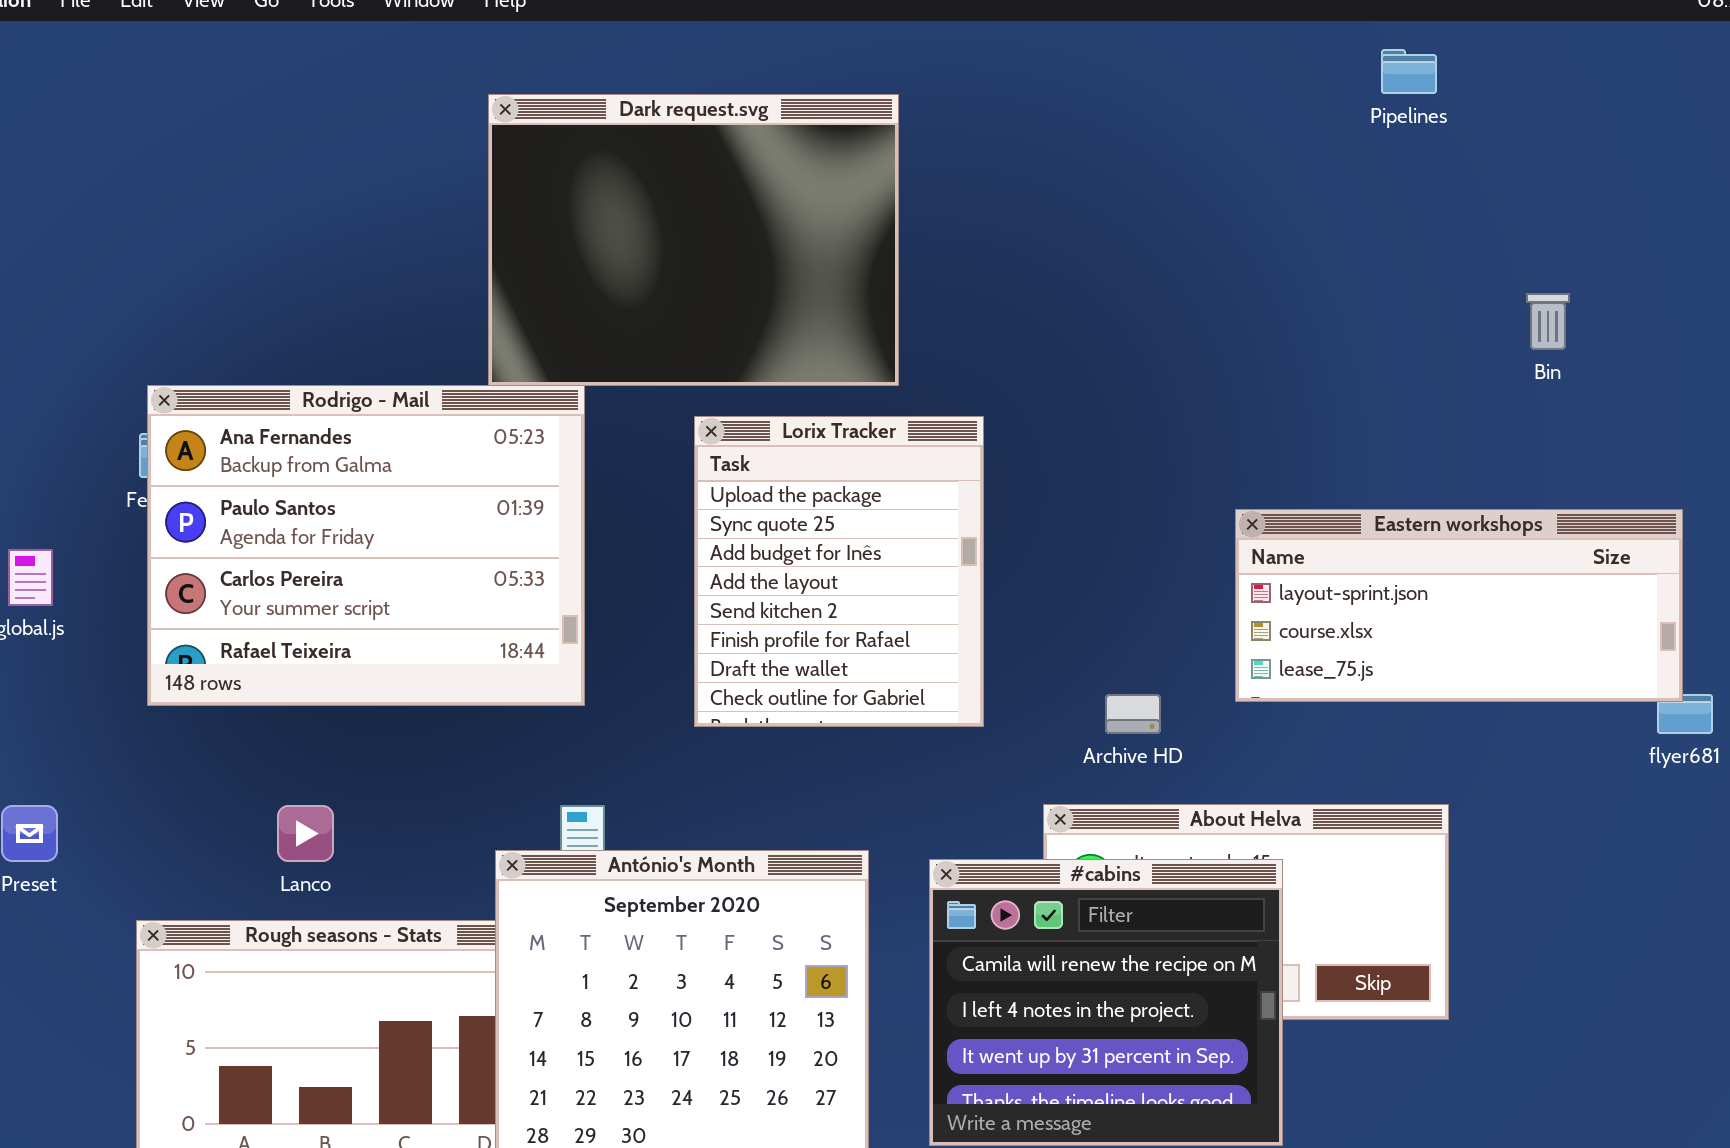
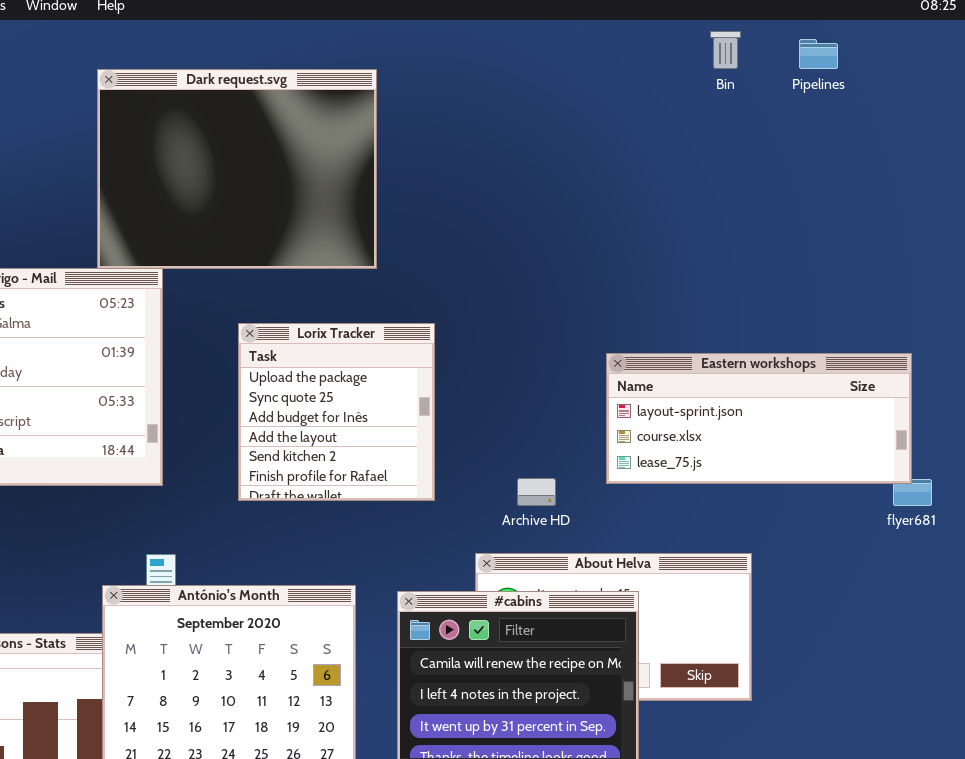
Pipelines: [1381,49,1437,94] -> [799,39,838,69], moved
Bin: [1526,293,1570,350] -> [710,31,741,69], moved
Lorix Tracker: [694,416,984,727] -> [238,323,435,501], resized

